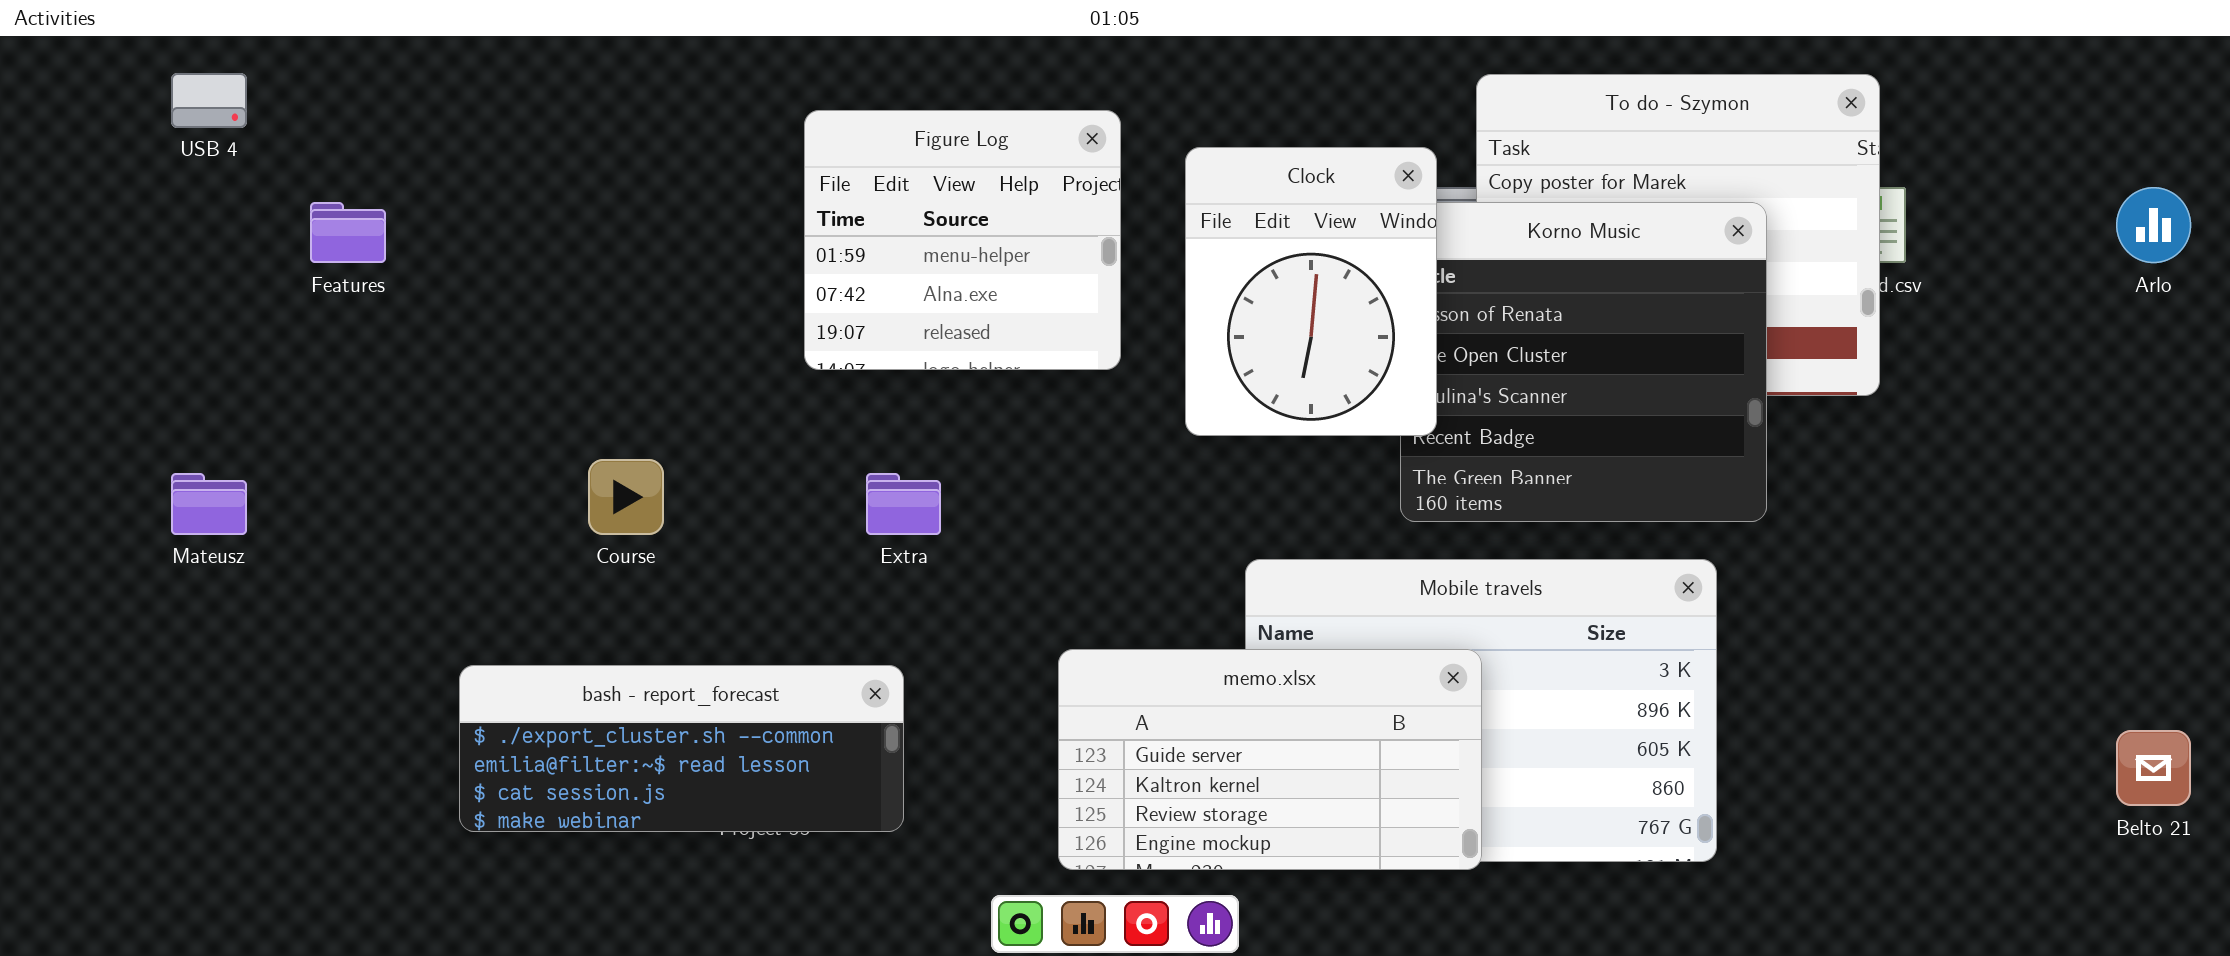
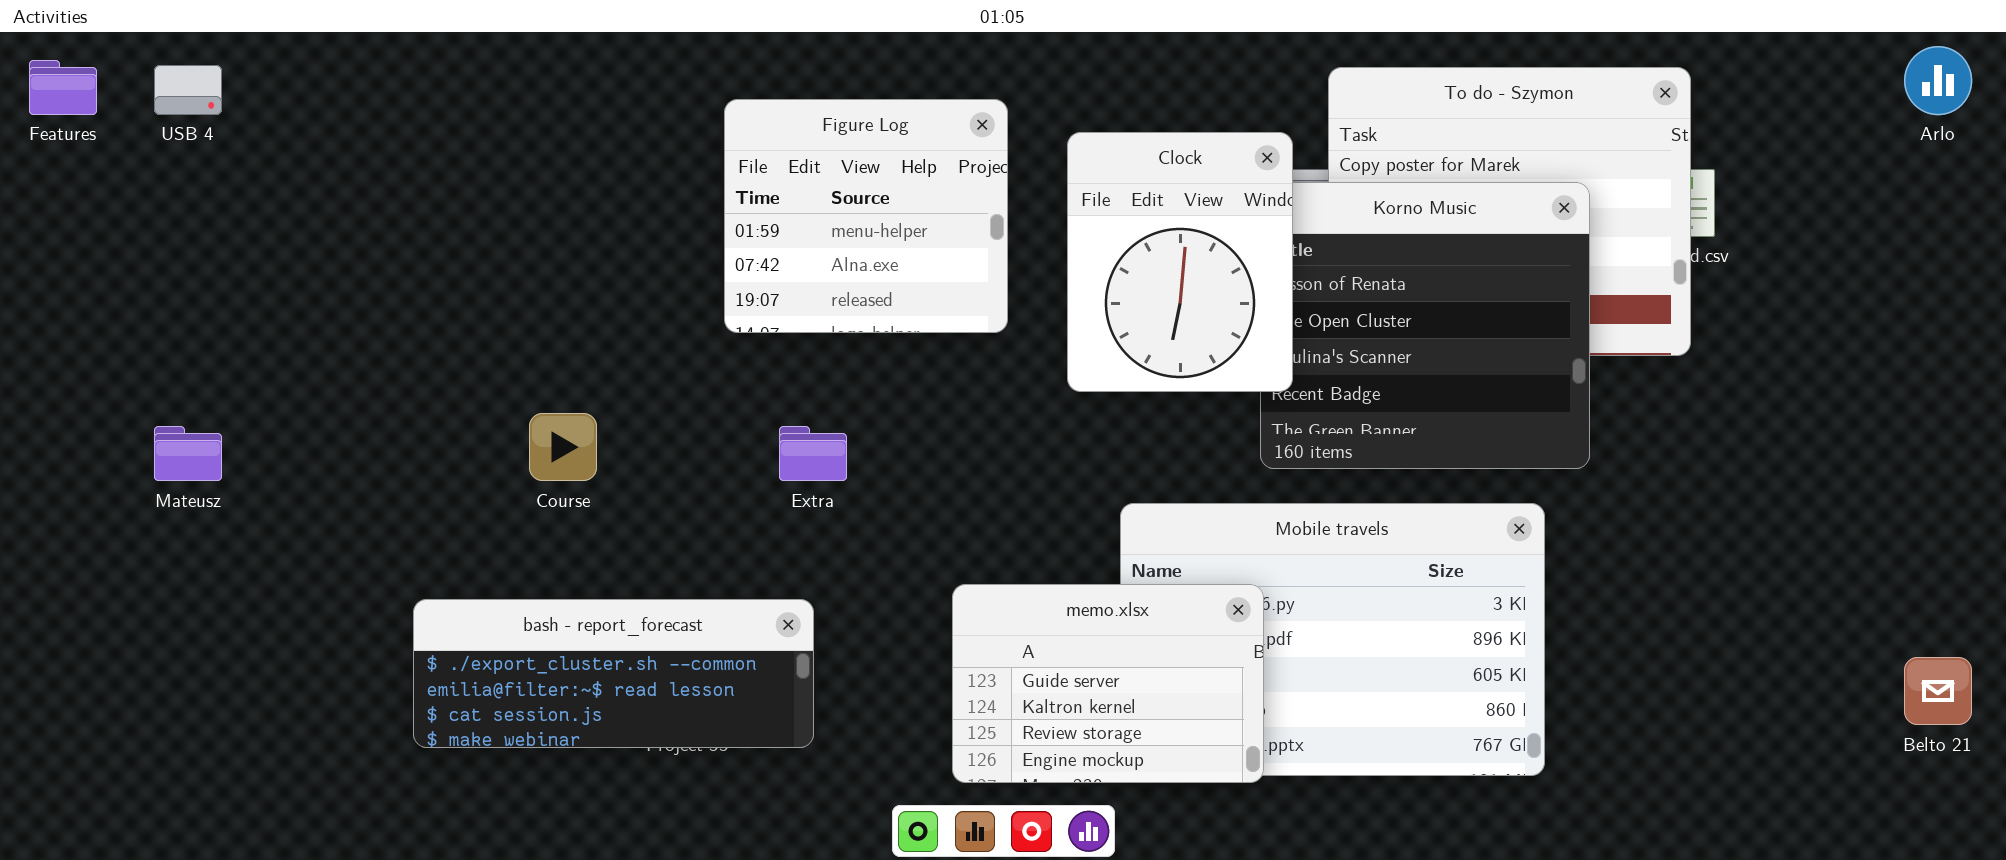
Arlo: [2116,187,2191,263] -> [1904,46,1972,115], moved
Features: [310,202,386,263] -> [29,60,97,115], moved
memo.xlsx: [1058,649,1482,870] -> [952,584,1264,783], resized

